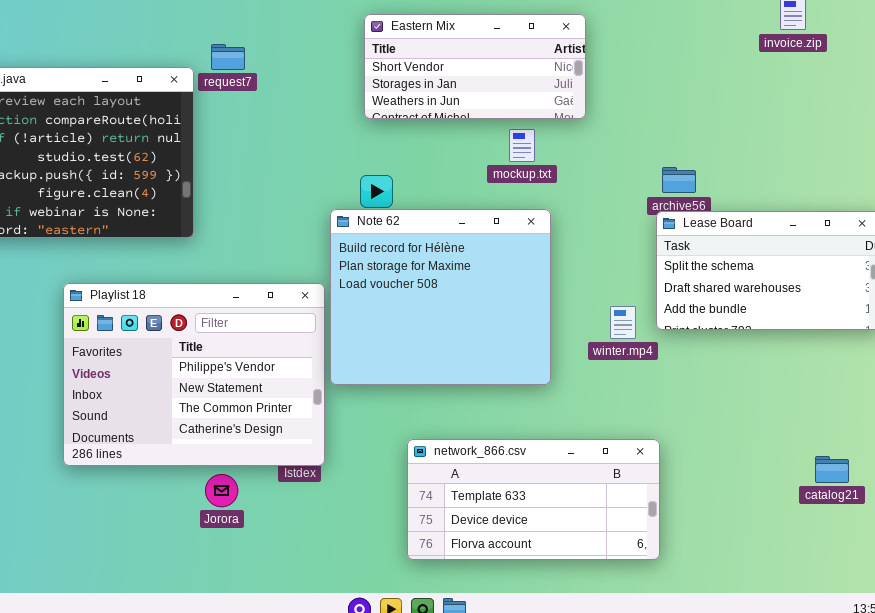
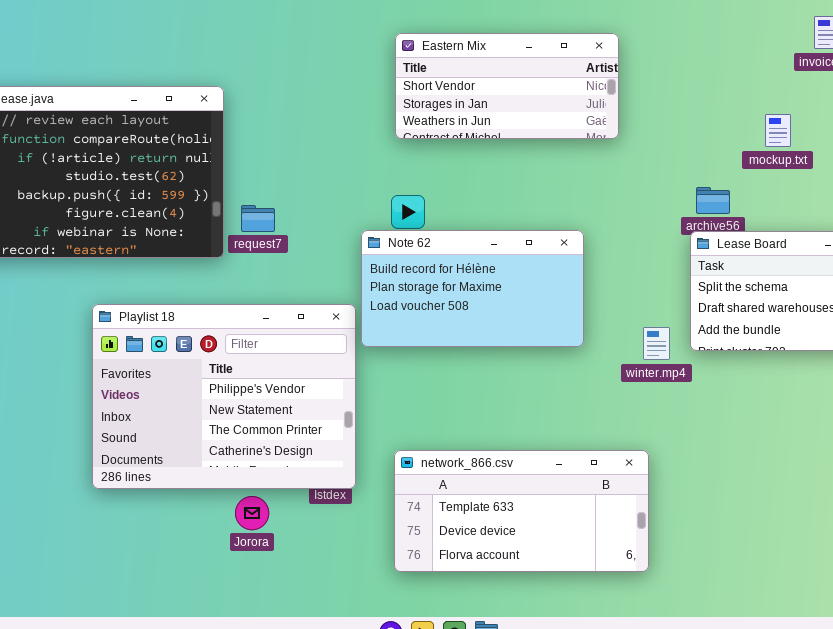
request7: [211,44,245,70] -> [241,205,275,232], moved
mockup.txt: [509,129,535,162] -> [765,114,791,147], moved
Note 62: [330,209,551,385] -> [361,230,584,347], resized
network_866.csv: [407,439,660,560] -> [394,450,649,572], moved

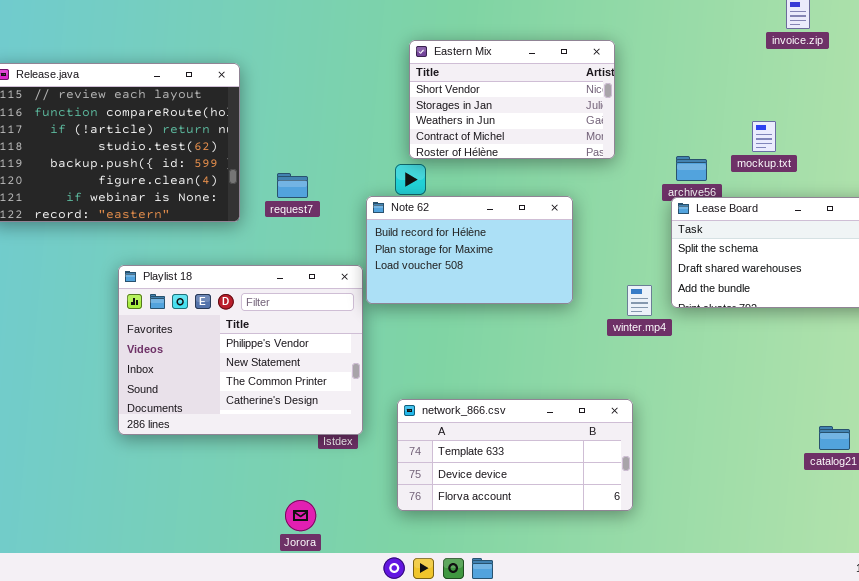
Eastern Mix: [395,33,619,139] -> [409,40,615,159], moved, resized
mockup.txt: [765,114,791,147] -> [752,121,776,152], moved
request7: [241,205,275,232] -> [277,173,308,198], moved
Jorora: [235,496,269,530] -> [285,500,316,531], moved

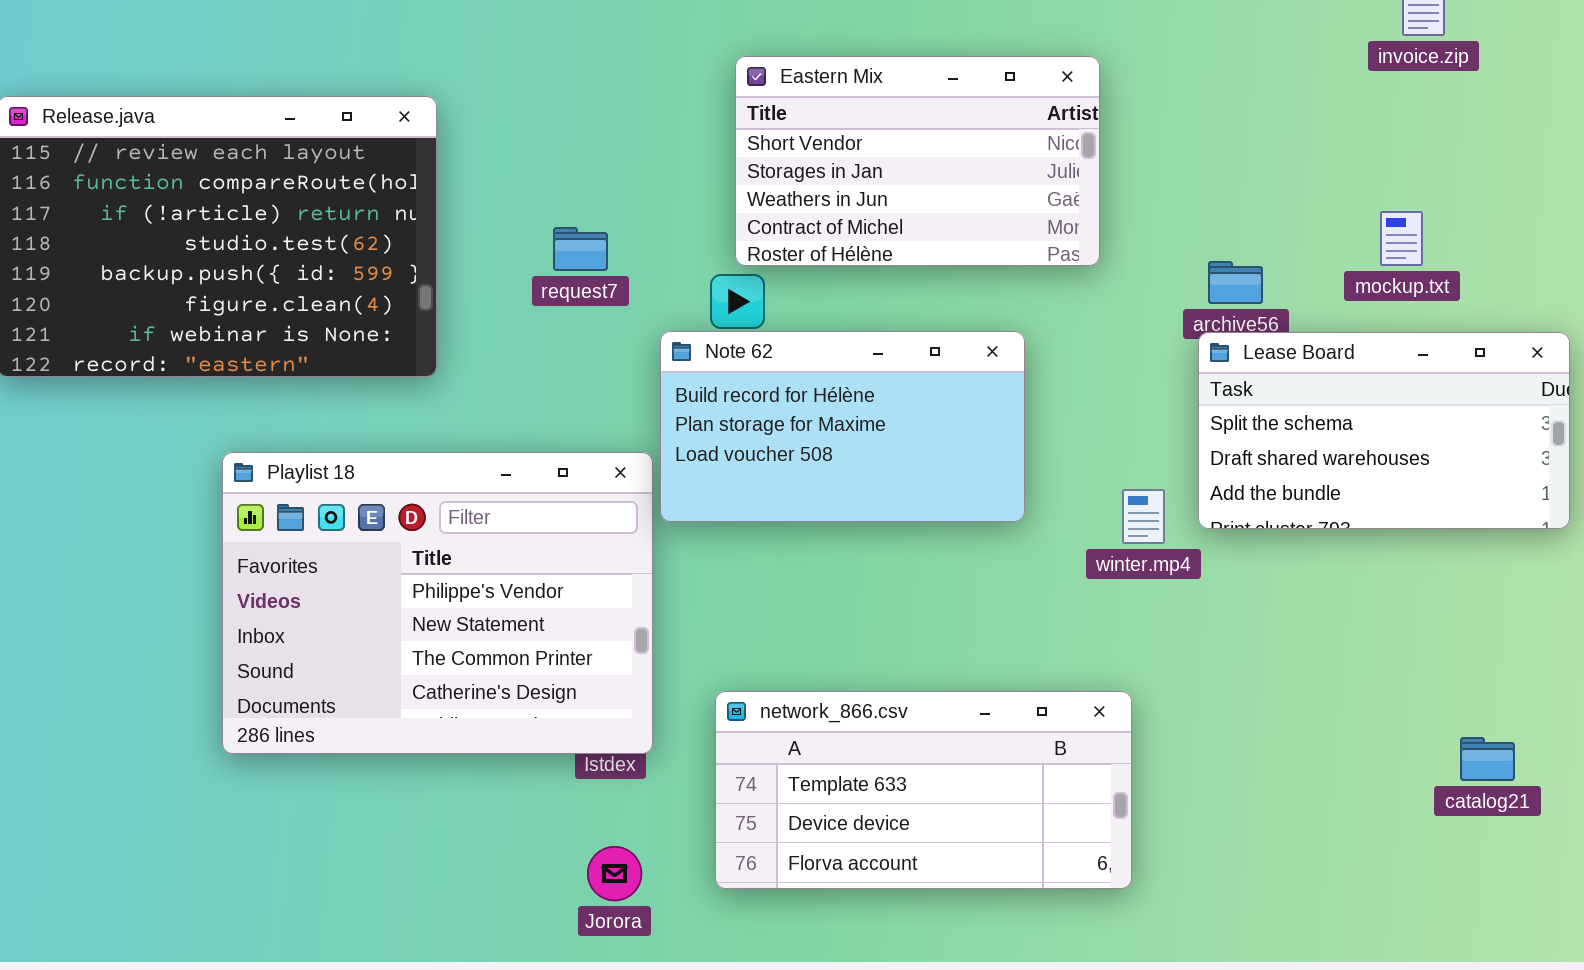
mockup.txt: [752,121,776,152] -> [1380,211,1423,266], moved
request7: [277,173,308,198] -> [553,227,608,271], moved
Jorora: [285,500,316,531] -> [587,846,642,901], moved

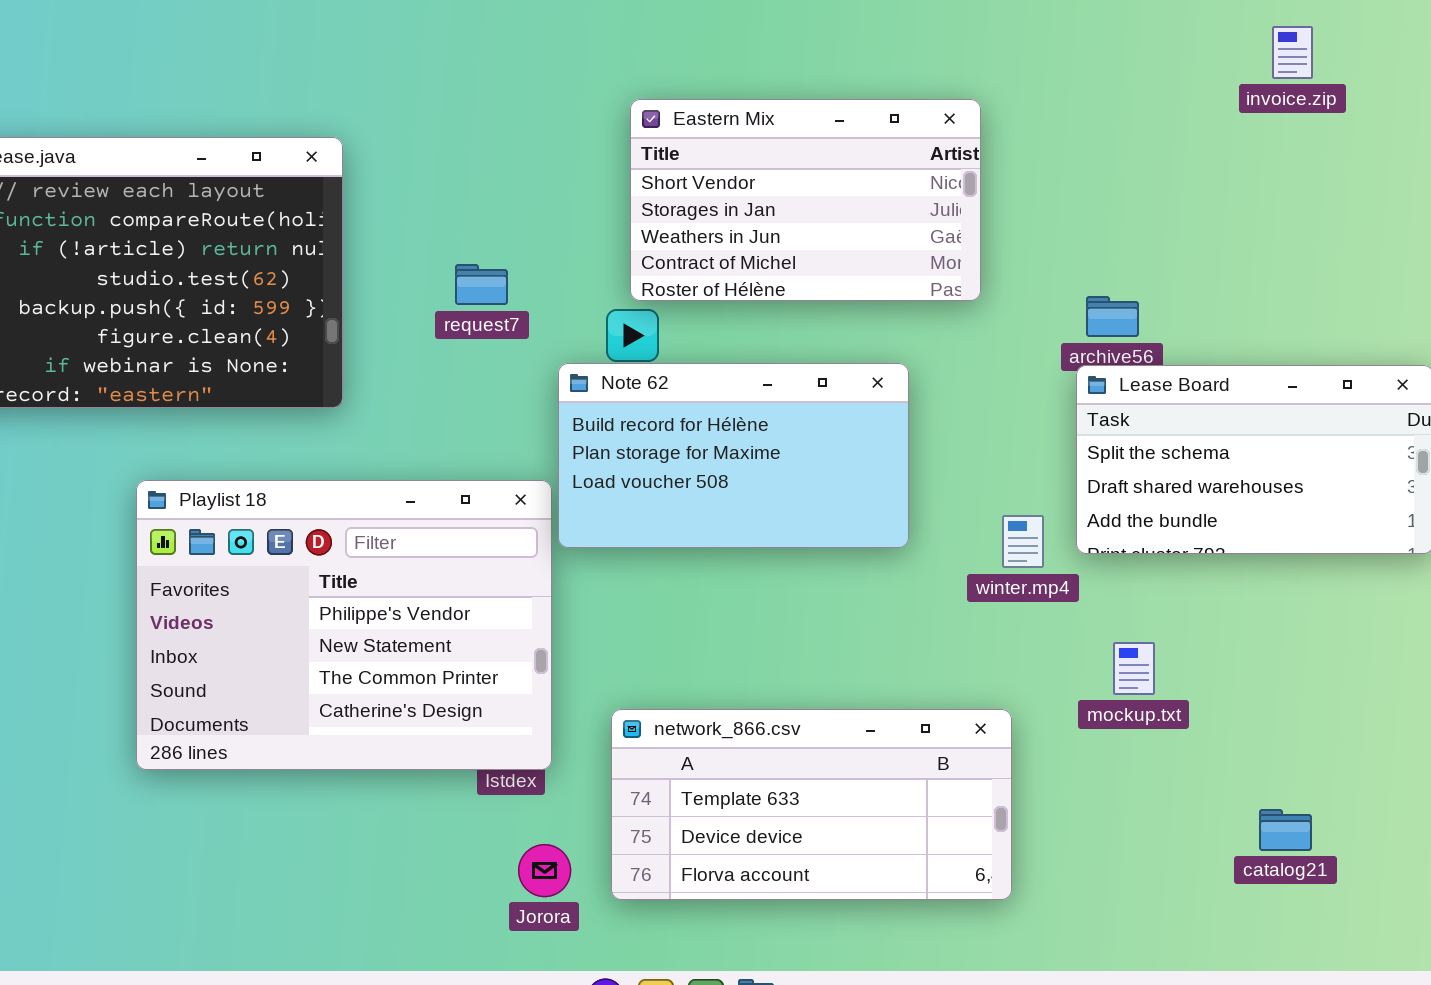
mockup.txt: [1380,211,1423,266] -> [1113,642,1155,695], moved
catalog21: [1460,737,1515,781] -> [1259,809,1312,851], moved
Jorora: [587,846,642,901] -> [518,844,571,897], moved

